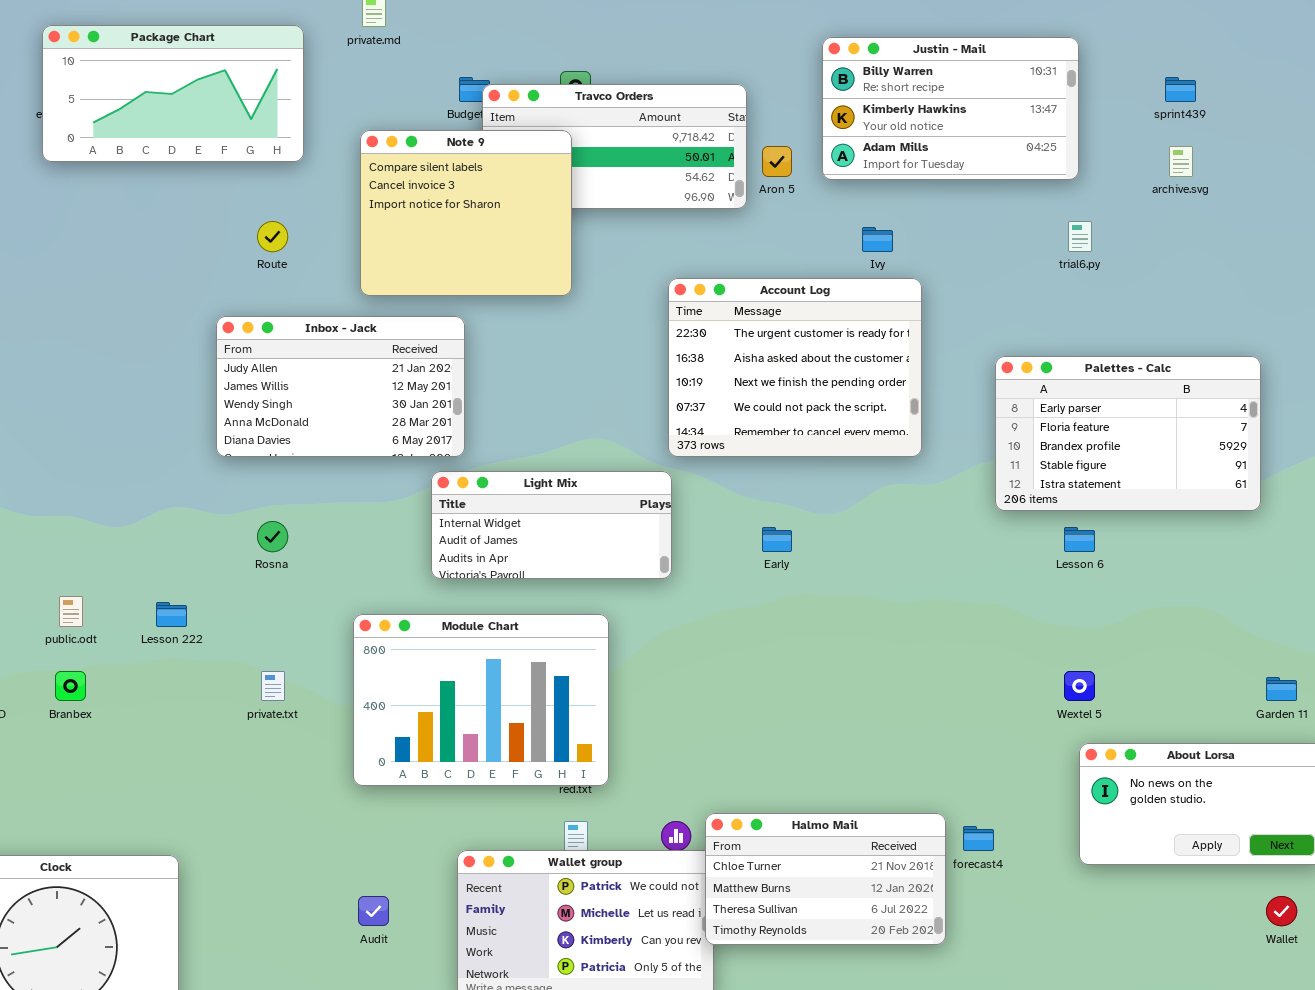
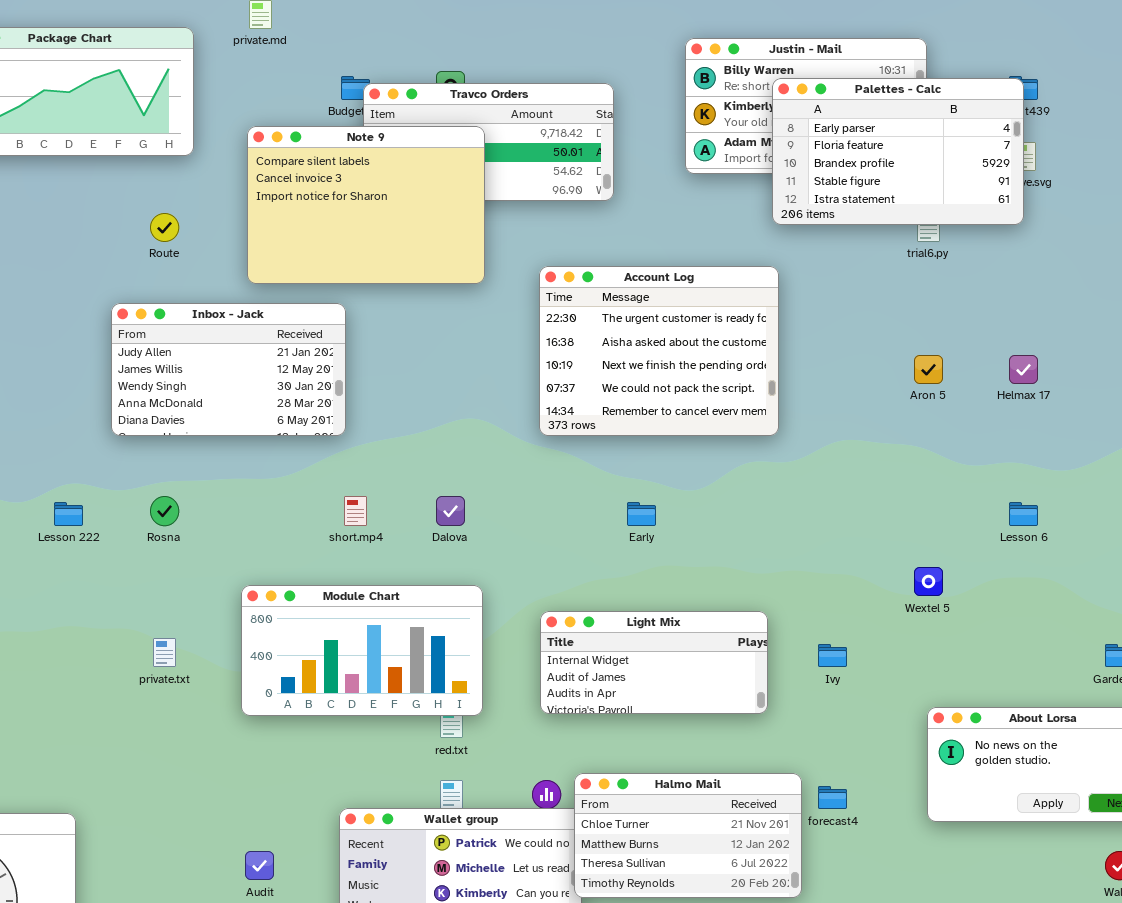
Note 9: [360,130,572,296] -> [247,126,485,284], resized
Aron 5: [762,146,792,177] -> [914,355,943,384], moved
Ivy: [862,227,893,252] -> [818,644,847,667], moved
Palettes - Calc: [995,356,1261,511] -> [772,78,1024,225], moved
Light Mix: [431,471,672,579] -> [540,611,768,714], moved
Lesson 6: [1064,527,1095,552] -> [1009,502,1038,526], moved
Lesson 222: [156,602,187,627] -> [54,502,83,526], moved
Module Chart: [353,614,609,786] -> [241,585,483,716], resized
Wextel 5: [1064,671,1095,701] -> [914,567,943,596], moved

